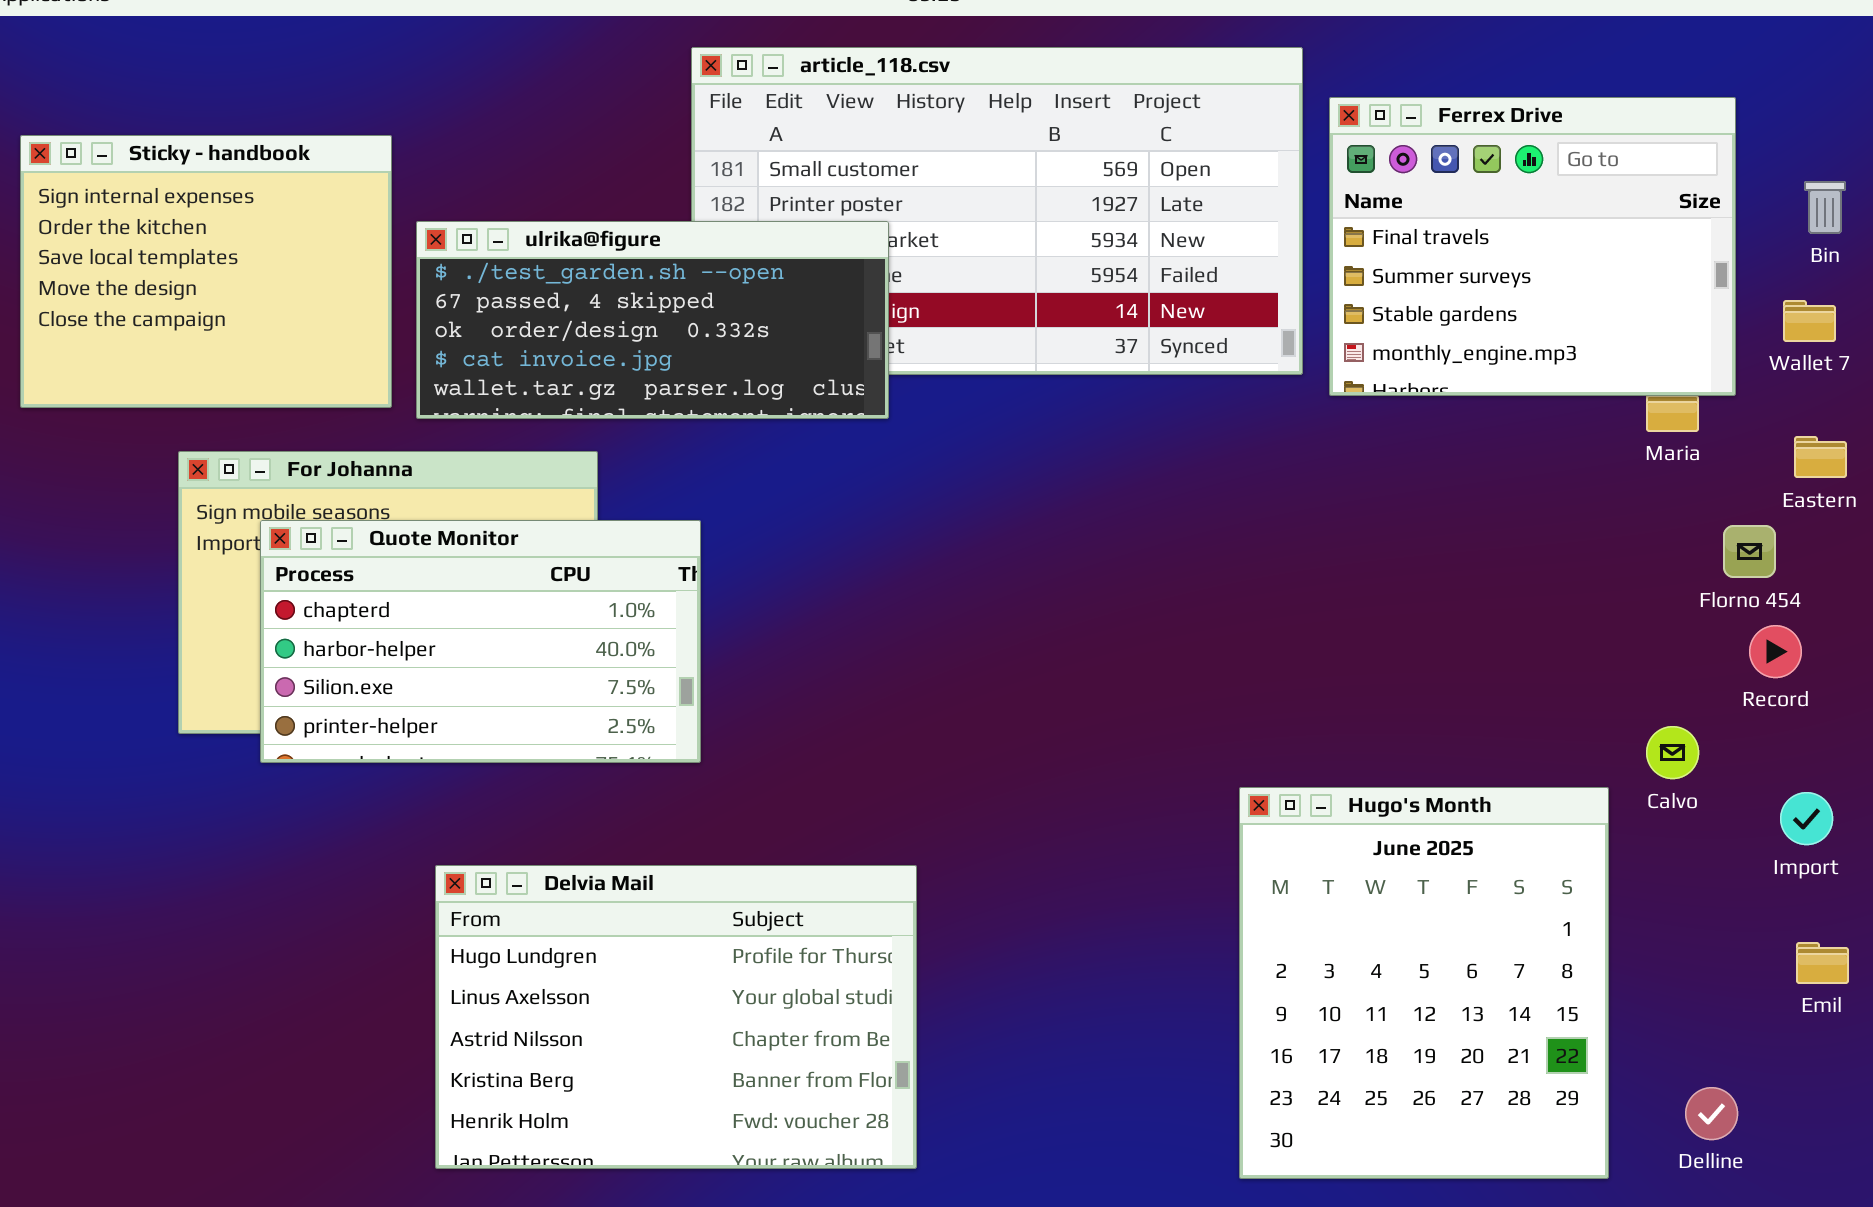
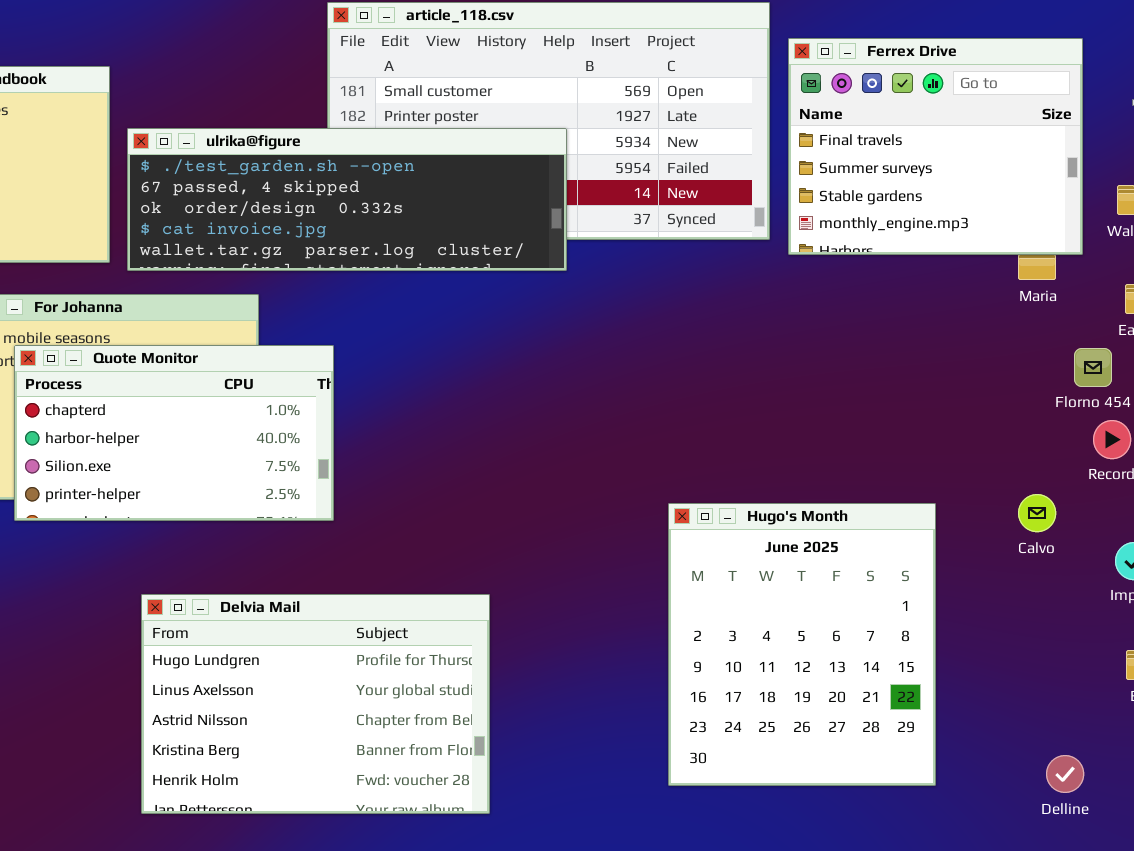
ulrika@figure: [416,221,889,419] -> [127,128,567,271], resized
Hugo's Month: [1239,787,1609,1179] -> [668,503,936,786], moved

